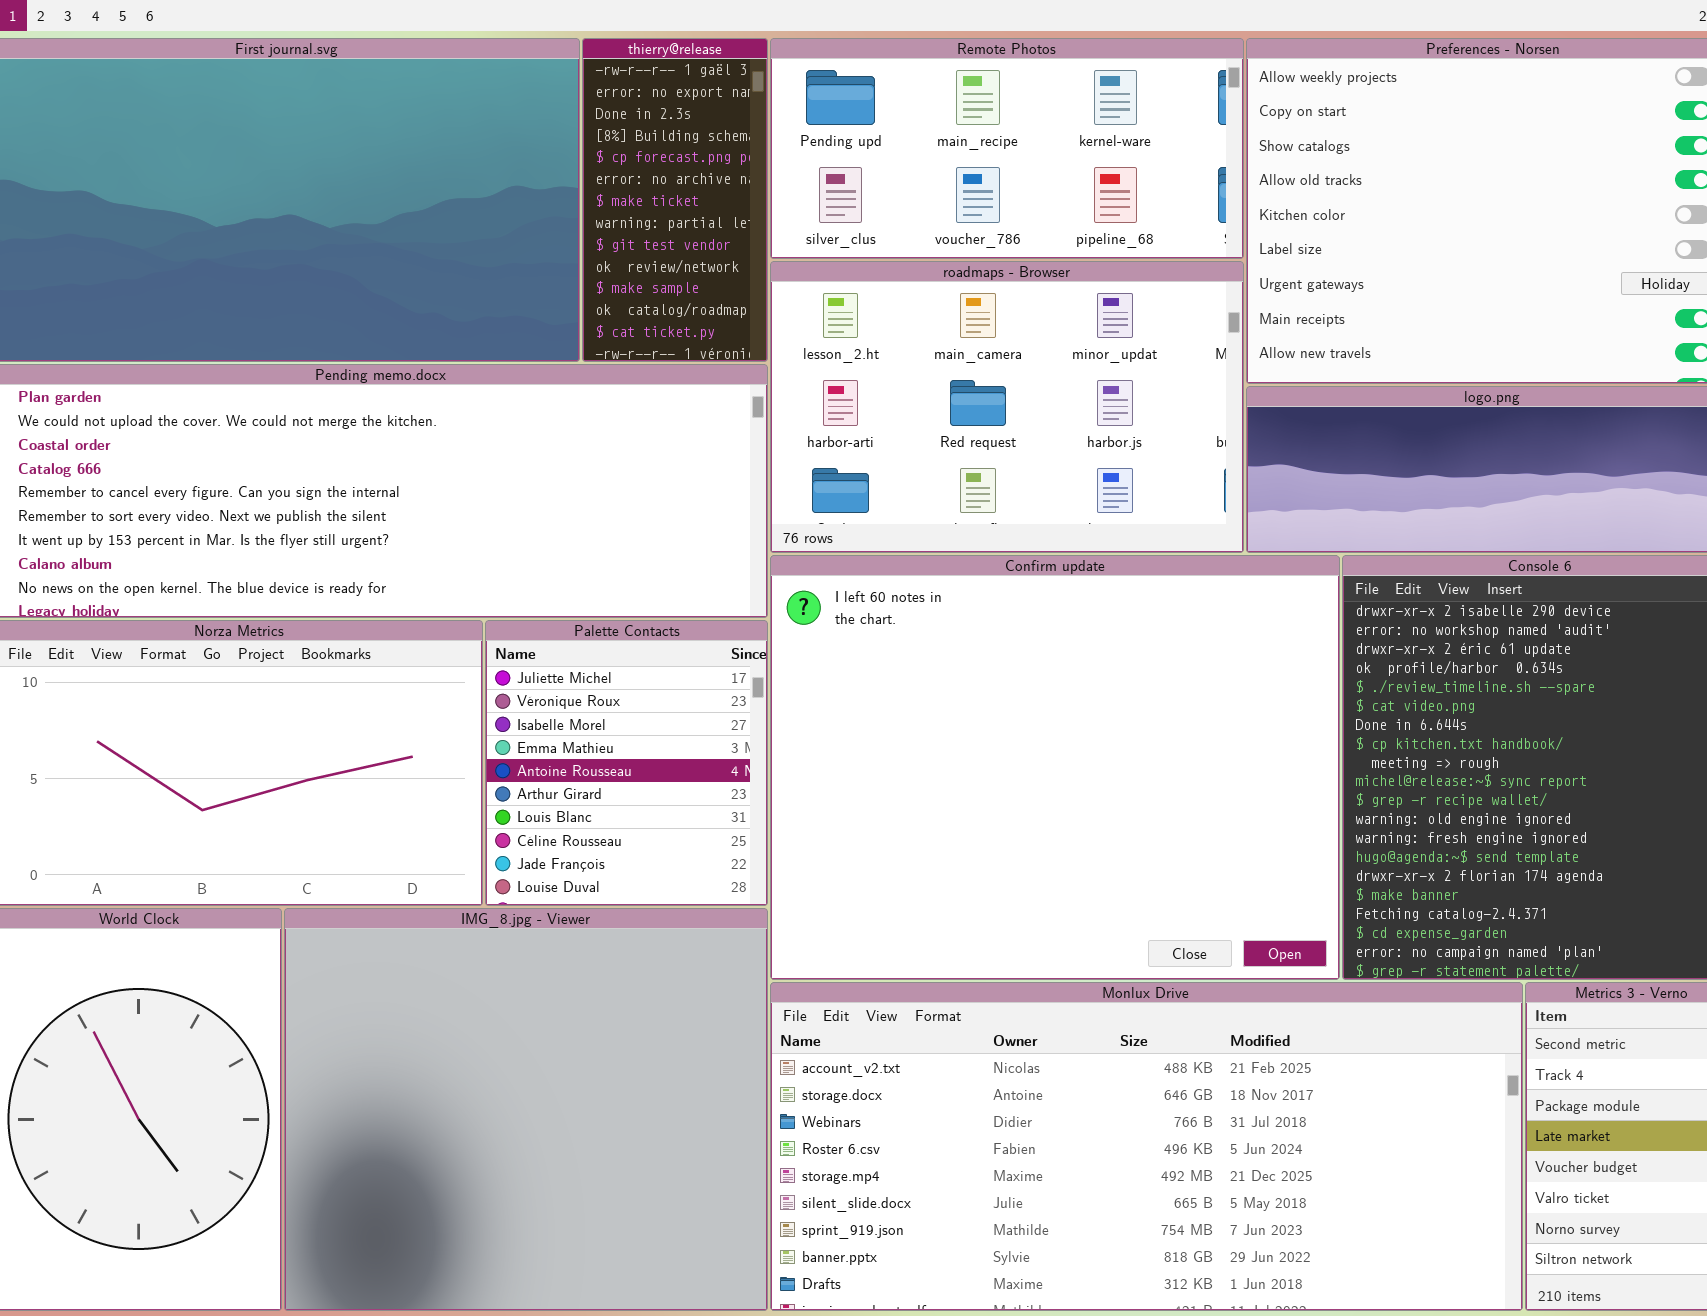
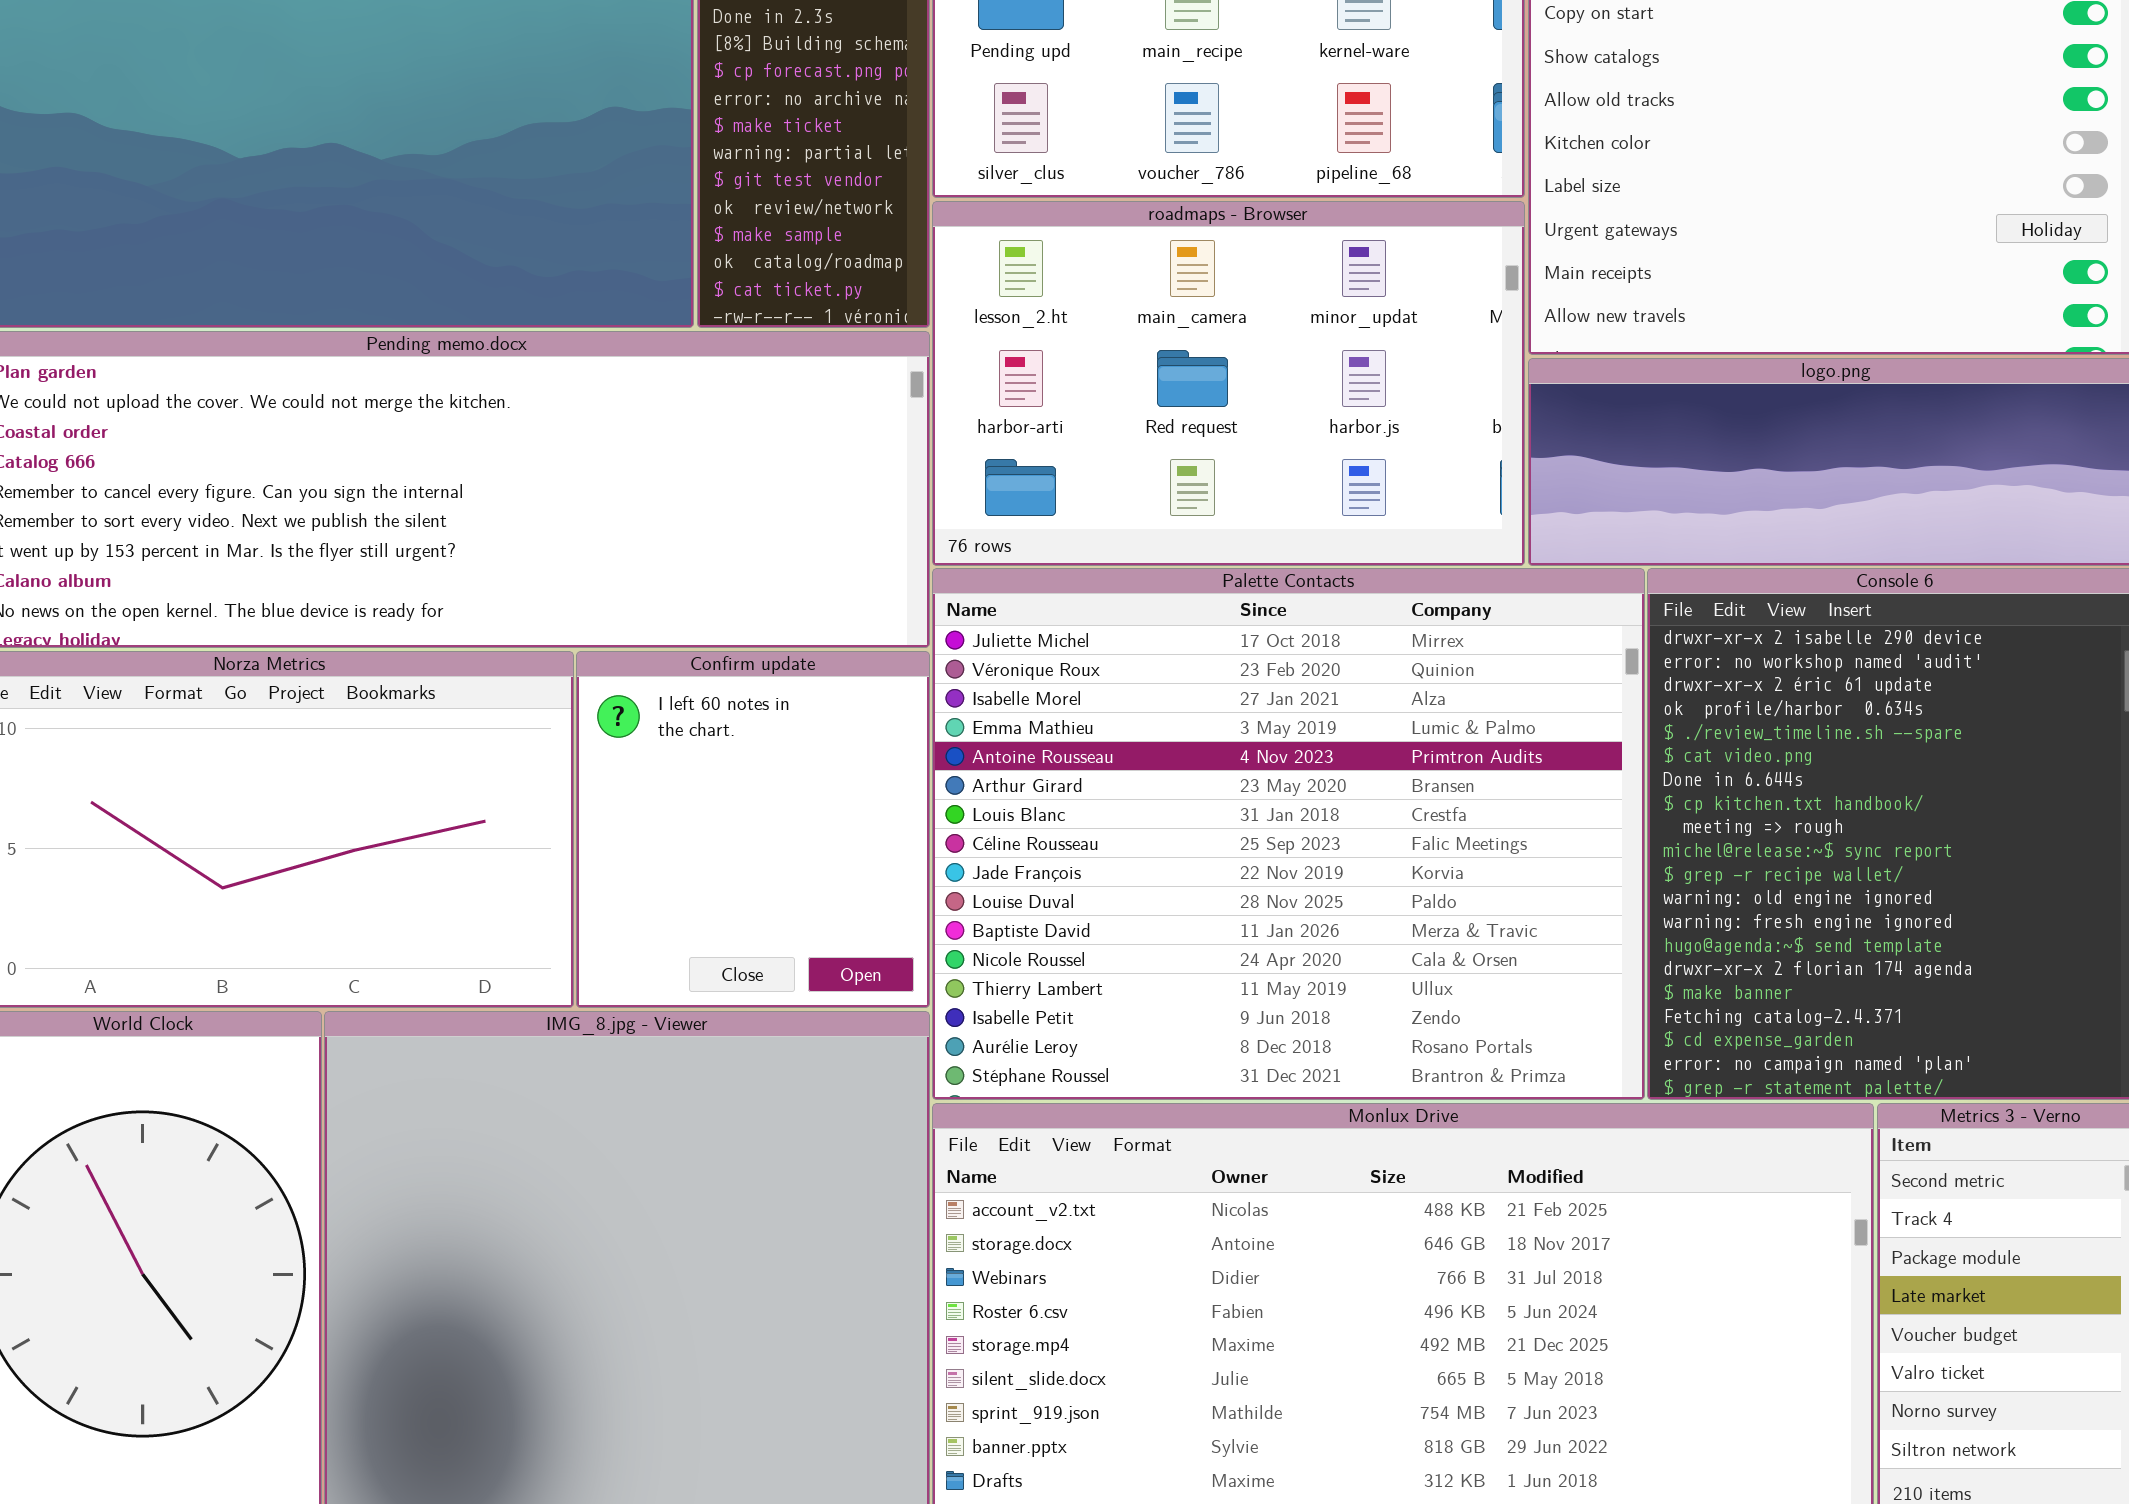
Confirm update: [770,555,1340,980] -> [576,651,930,1008], moved, resized
Palette Contacts: [485,620,768,906] -> [932,568,1645,1100], moved, resized

